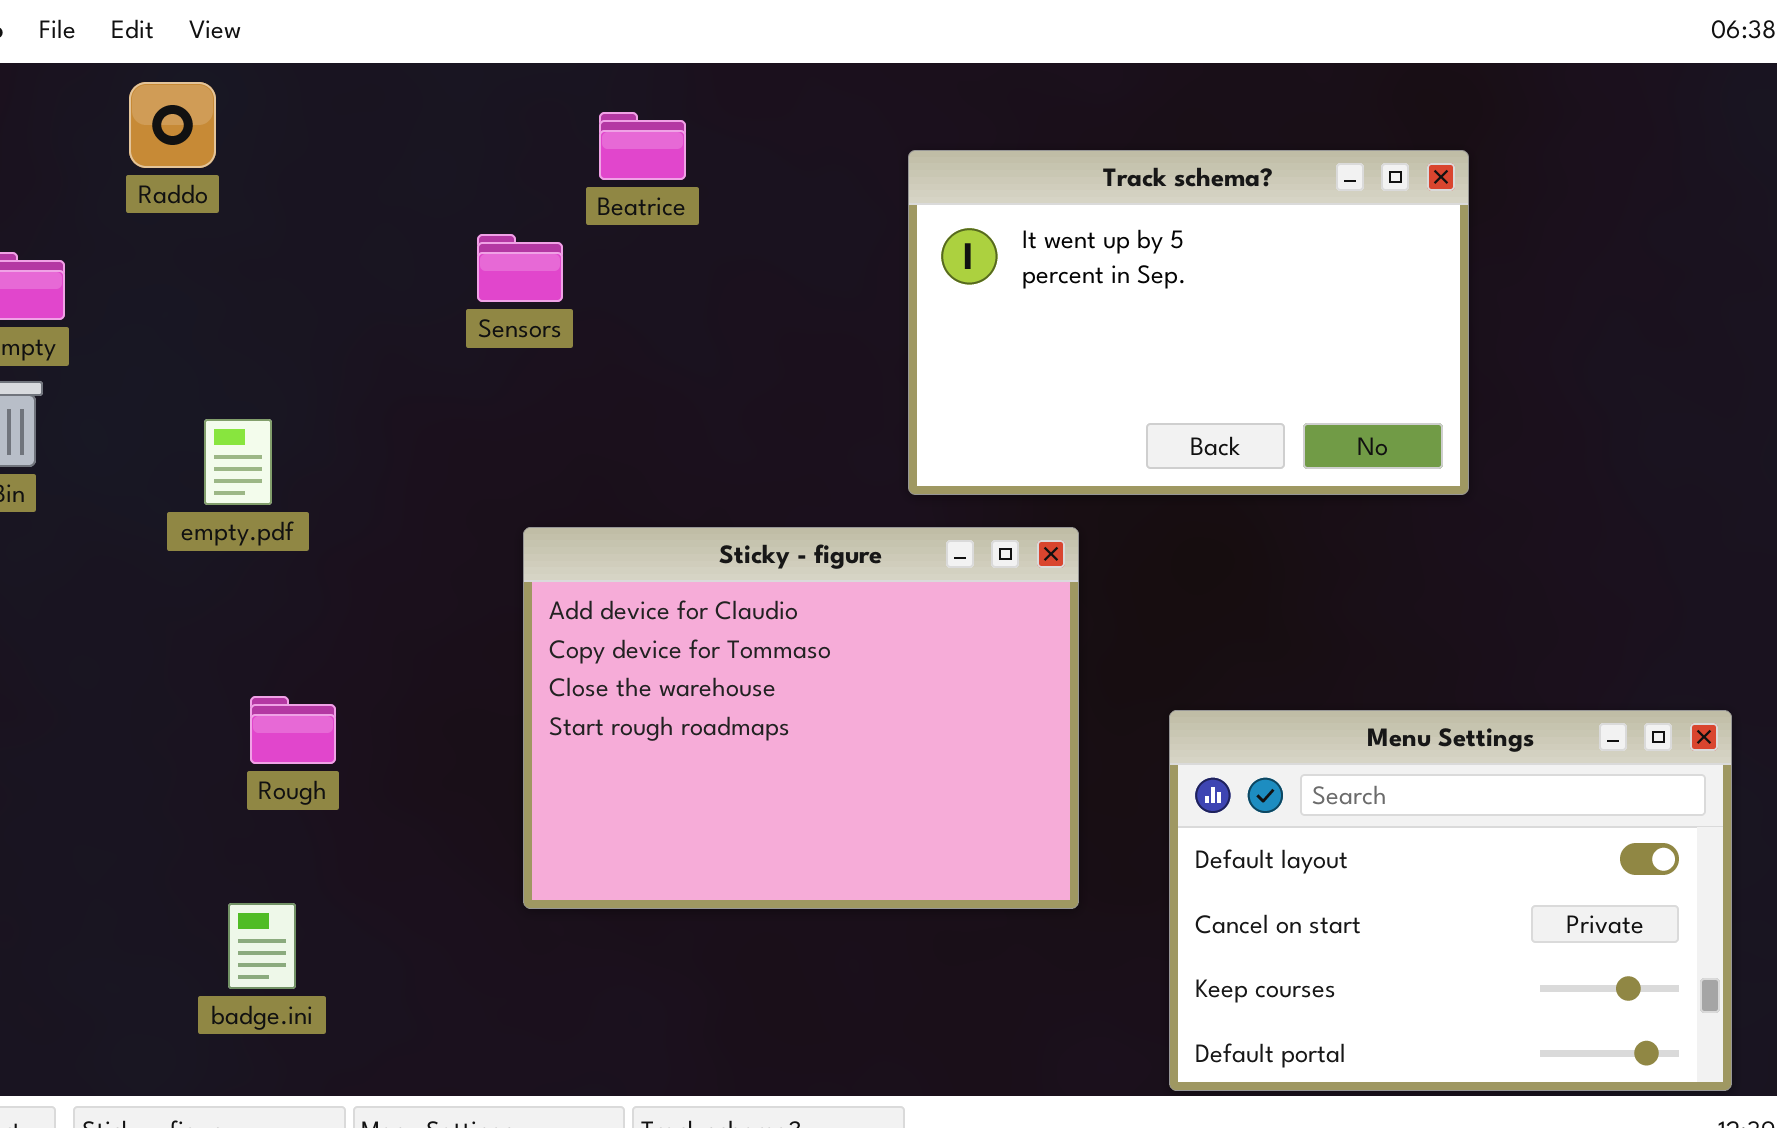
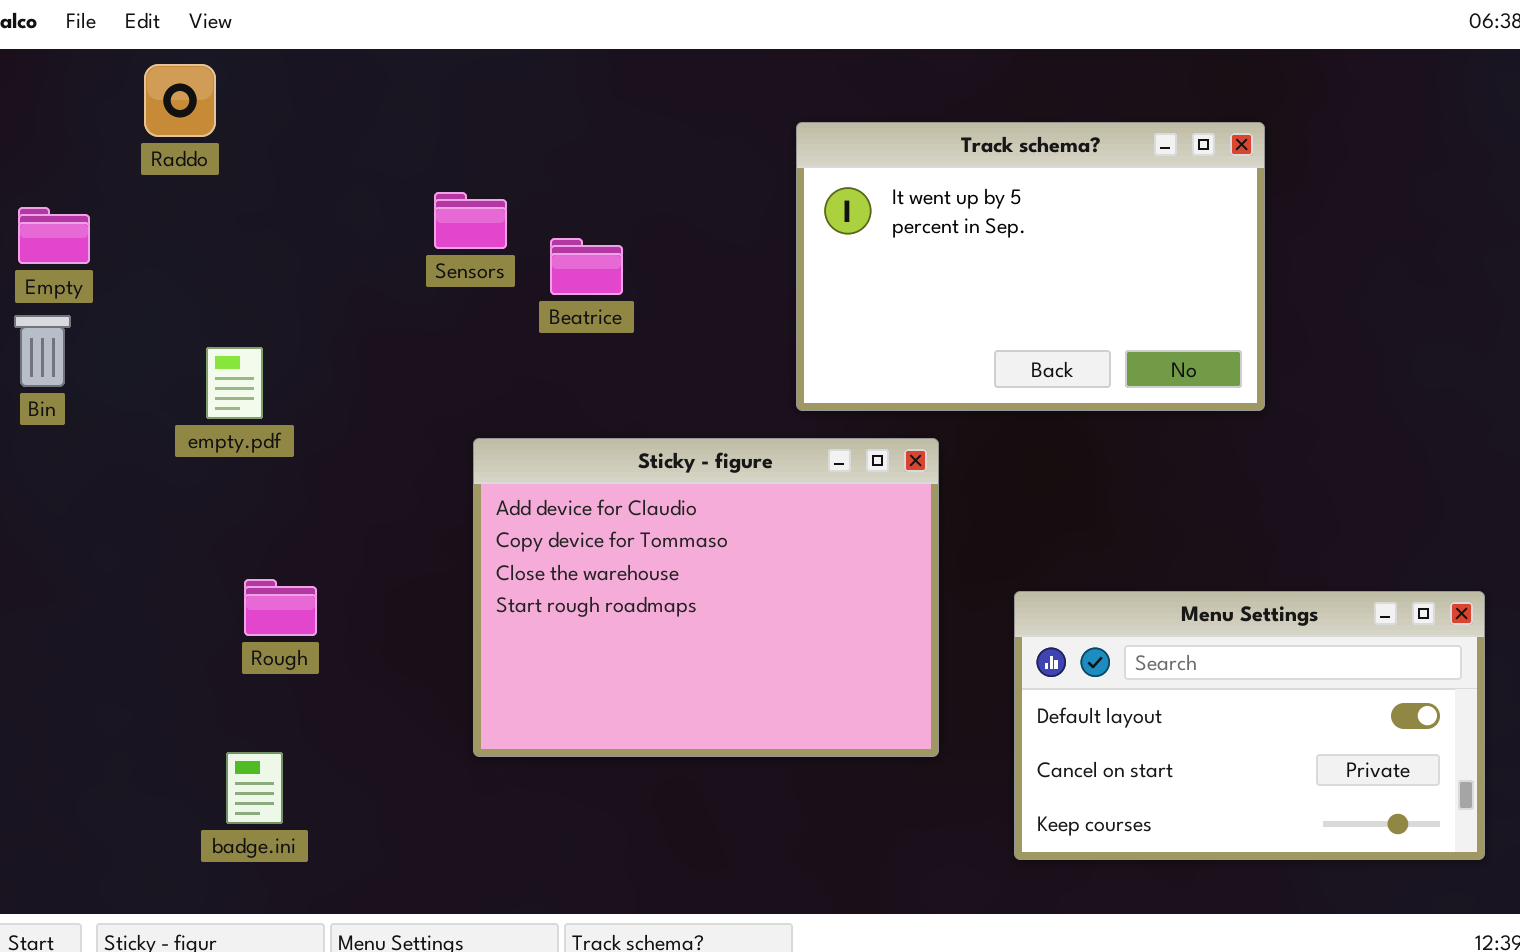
Beatrice: [599,112,686,180] -> [550,238,623,295], moved
Menu Settings: [1169,710,1732,1091] -> [1014,591,1485,860], resized

